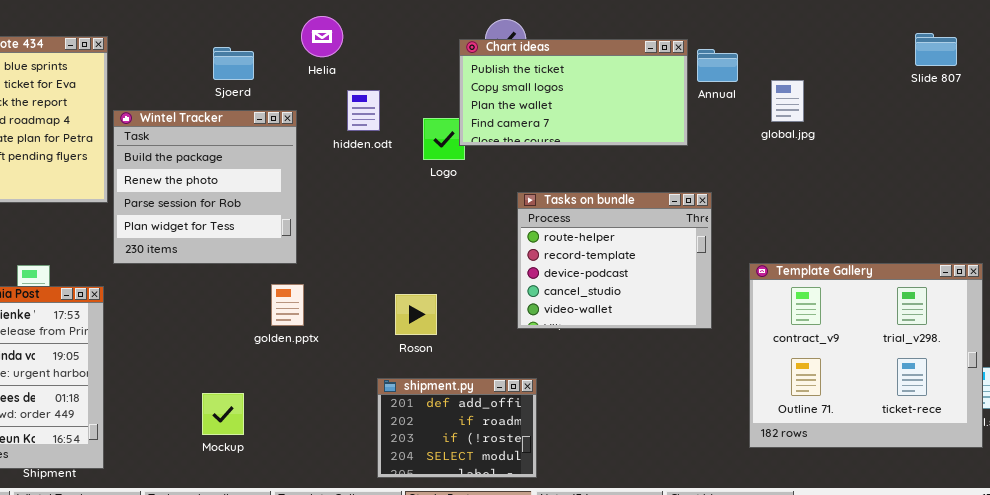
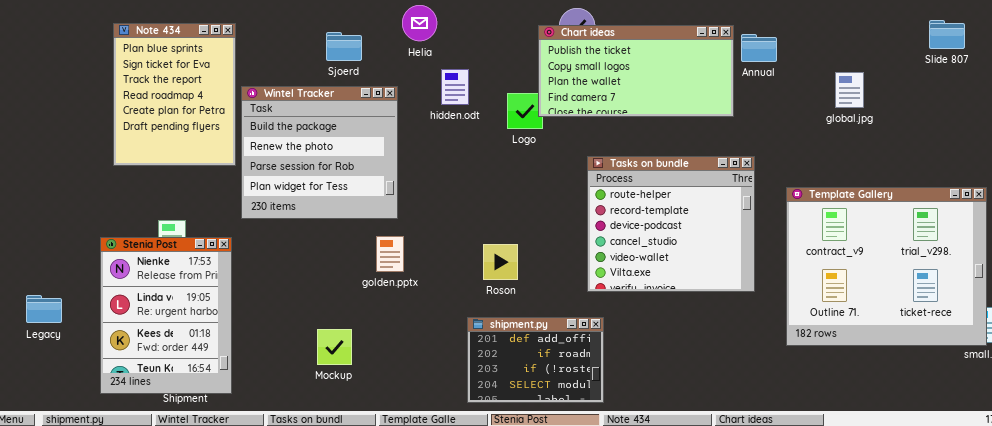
global.jpg: [771,80,804,122] -> [835,72,864,108], moved
Tasks on bundle: [517,192,712,329] -> [587,156,755,292], resized
Template Gallery: [749,263,983,448] -> [786,187,987,346], moved

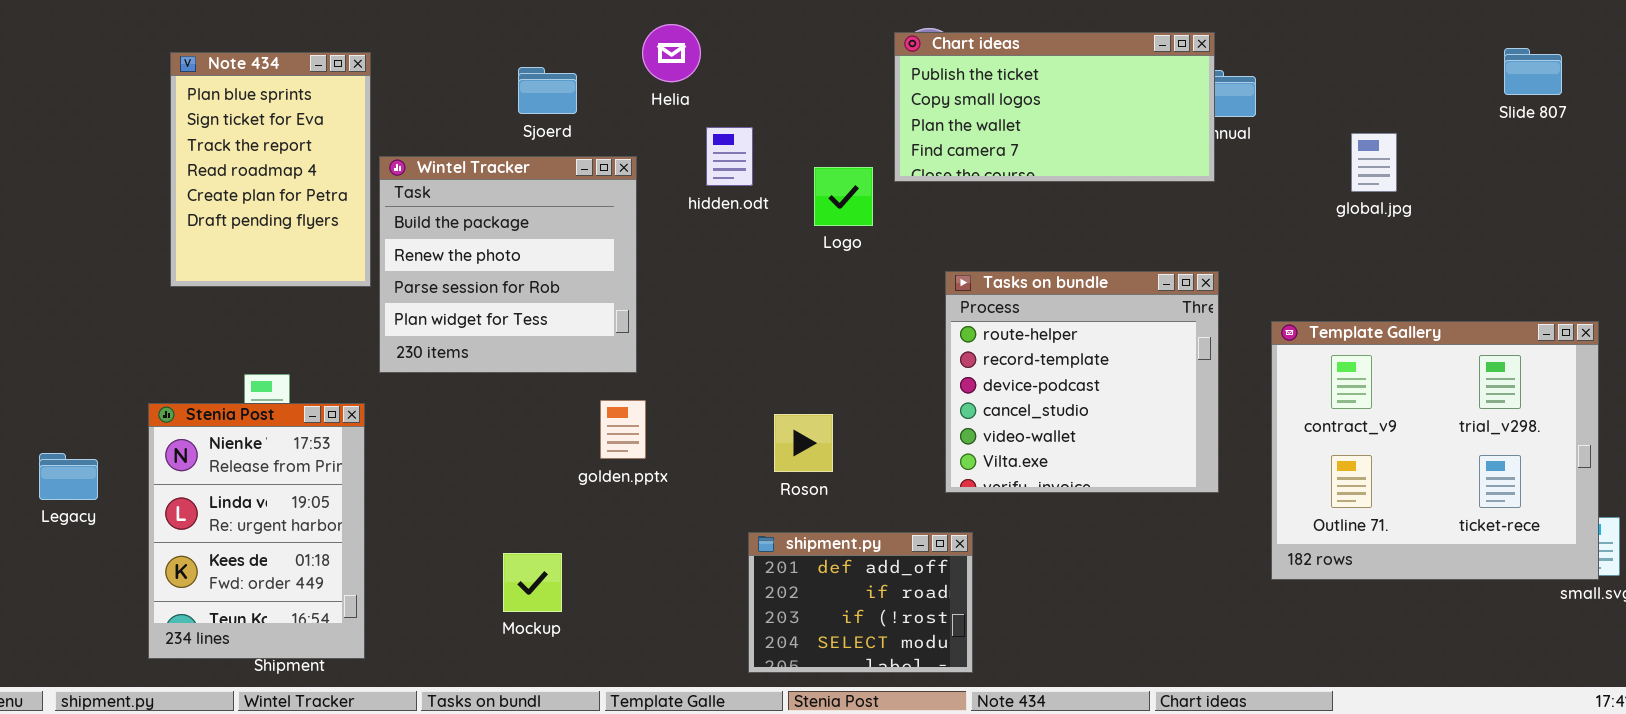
Chart ideas: [538,25,734,117] -> [894,32,1215,182], moved
Legacy: [26,295,62,323] -> [39,453,98,500], moved

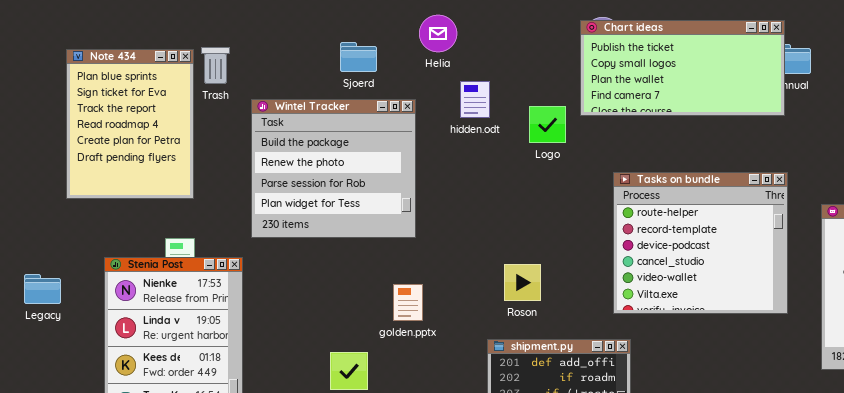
Note 434: [170,52,371,287] -> [66,49,194,199], moved
golden.pptx: [600,400,646,459] -> [393,284,423,321], moved
Legacy: [39,453,98,500] -> [24,274,61,304], moved

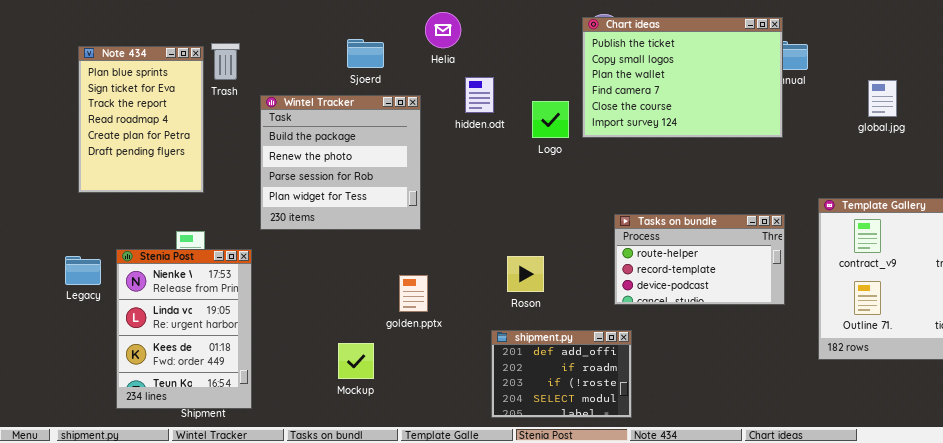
Chart ideas: [580,20,785,116] -> [582,17,783,138], resized
Tasks on bundle: [613,172,788,314] -> [614,214,785,305], resized
Legacy: [24,274,61,304] -> [65,256,101,285], moved

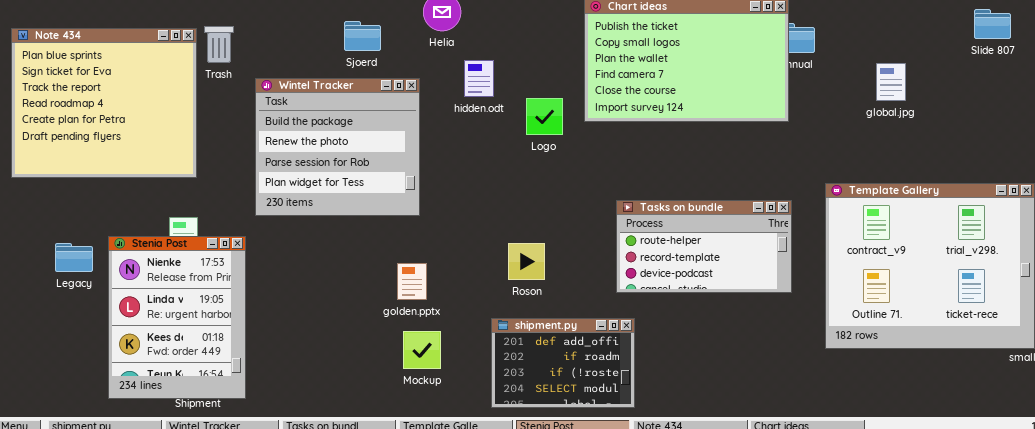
Note 434: [78,46,204,193] -> [11,28,197,178], resized
Logo: [532,101,569,138] -> [526,98,563,135], moved
Mockup: [338,343,374,379] -> [403,331,441,369], moved

